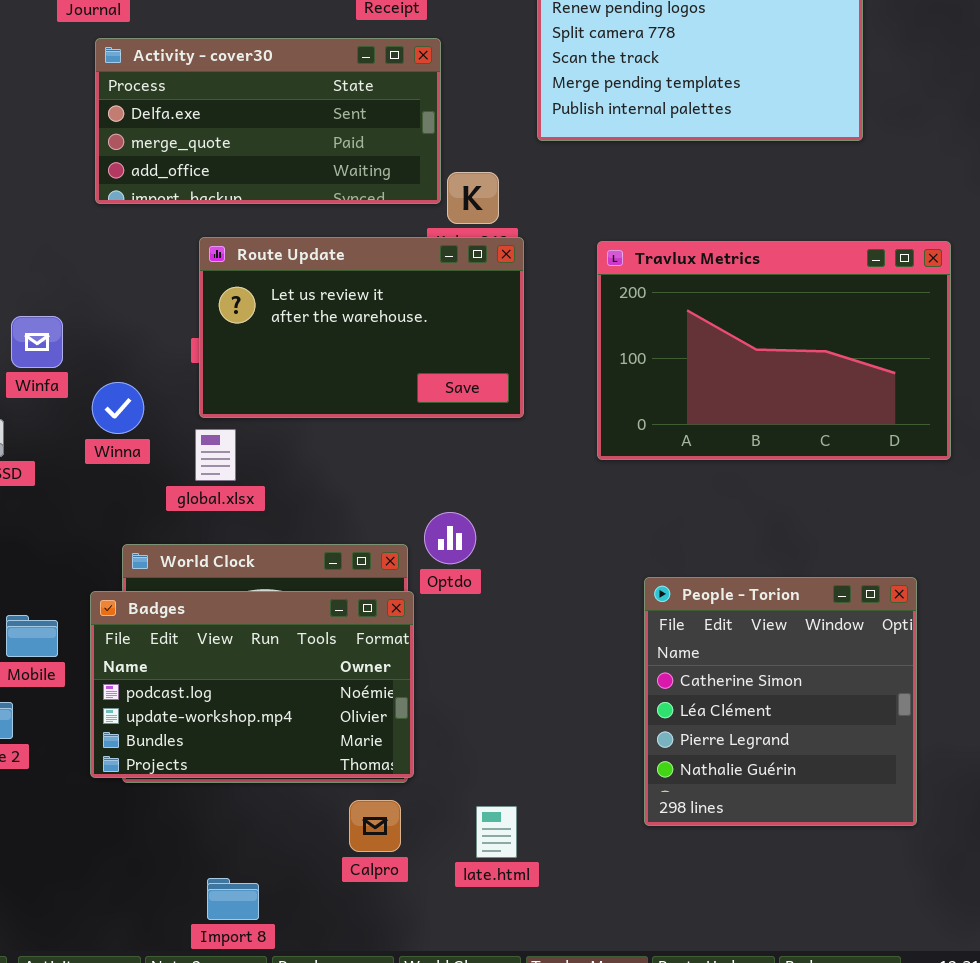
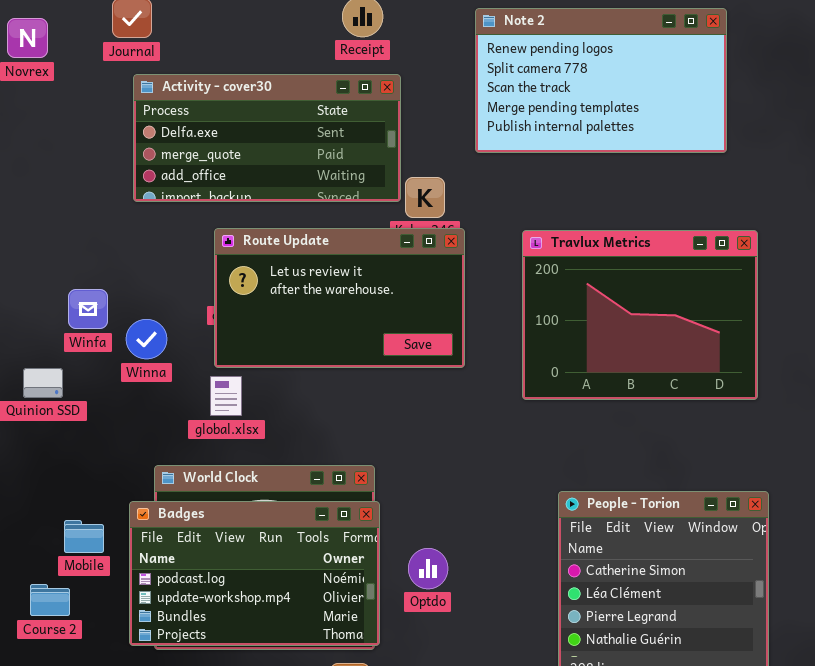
Travlux Metrics: [597,241,951,460] -> [522,230,758,400], resized
Winna: [92,382,144,434] -> [126,319,167,359], moved
Optdo: [424,512,476,564] -> [408,548,448,589], moved

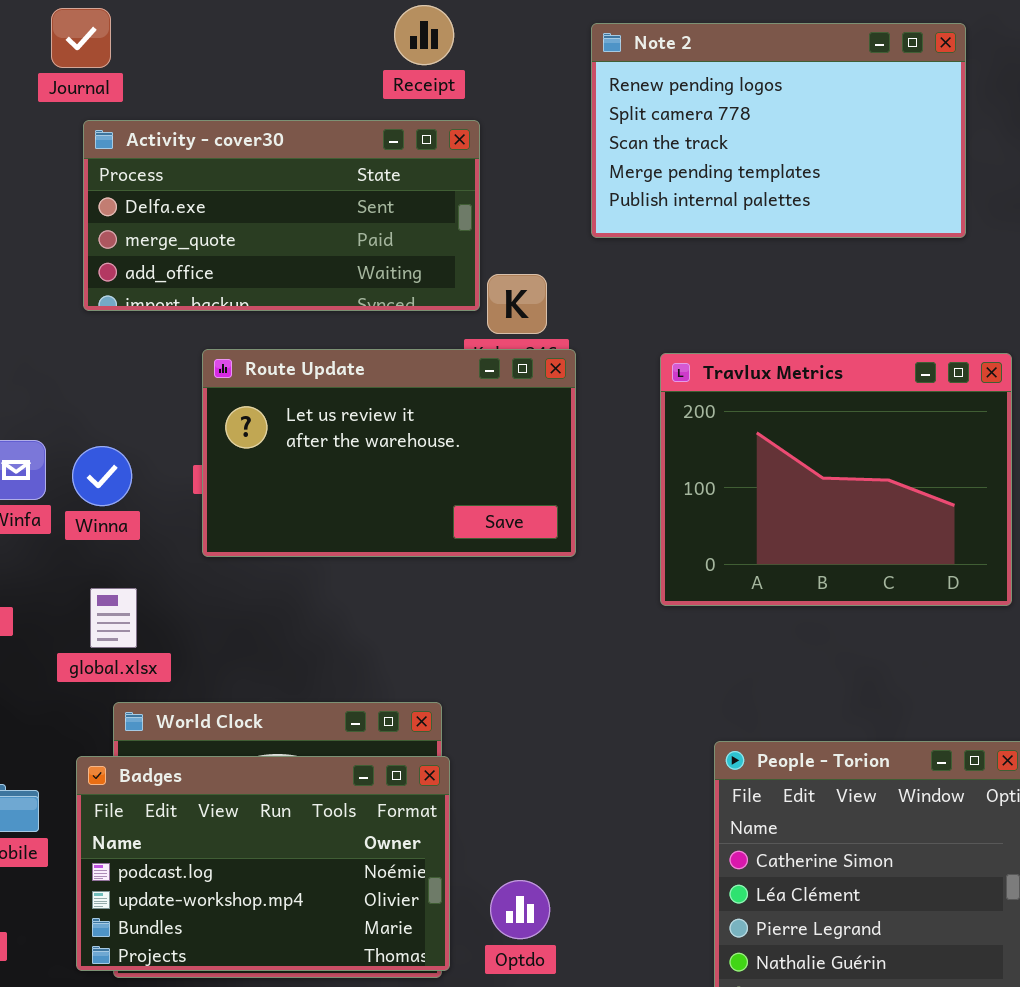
Winna: [126,319,167,359] -> [72,446,132,506], moved
global.xlsx: [210,376,242,416] -> [90,588,137,648], moved
Optdo: [408,548,448,589] -> [490,880,550,939], moved

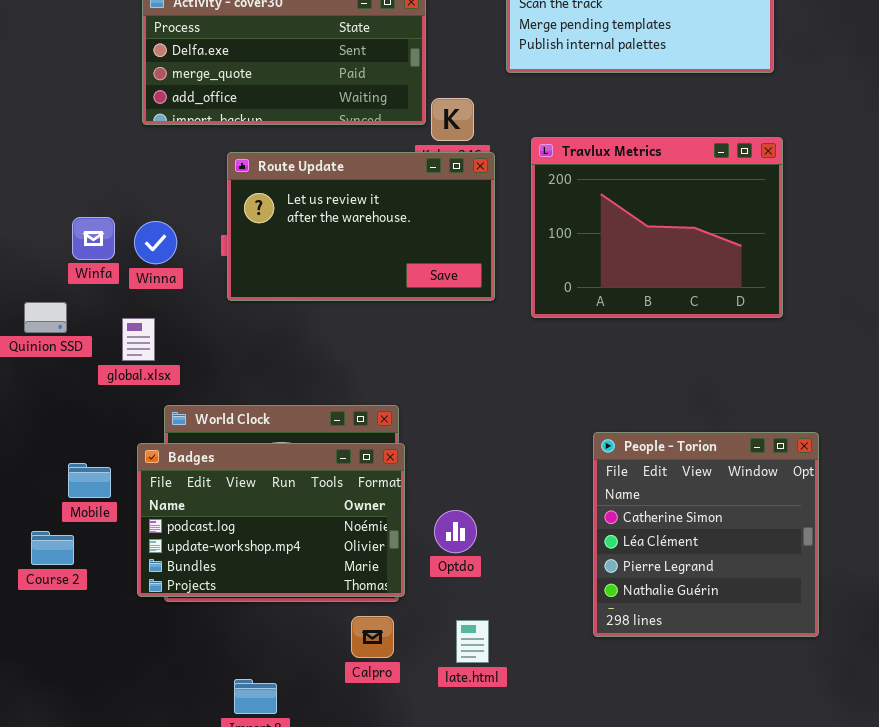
Travlux Metrics: [660,353,1012,606] -> [531,137,783,318], moved
global.xlsx: [90,588,137,648] -> [122,318,155,361], moved
Optdo: [490,880,550,939] -> [434,510,477,553], moved

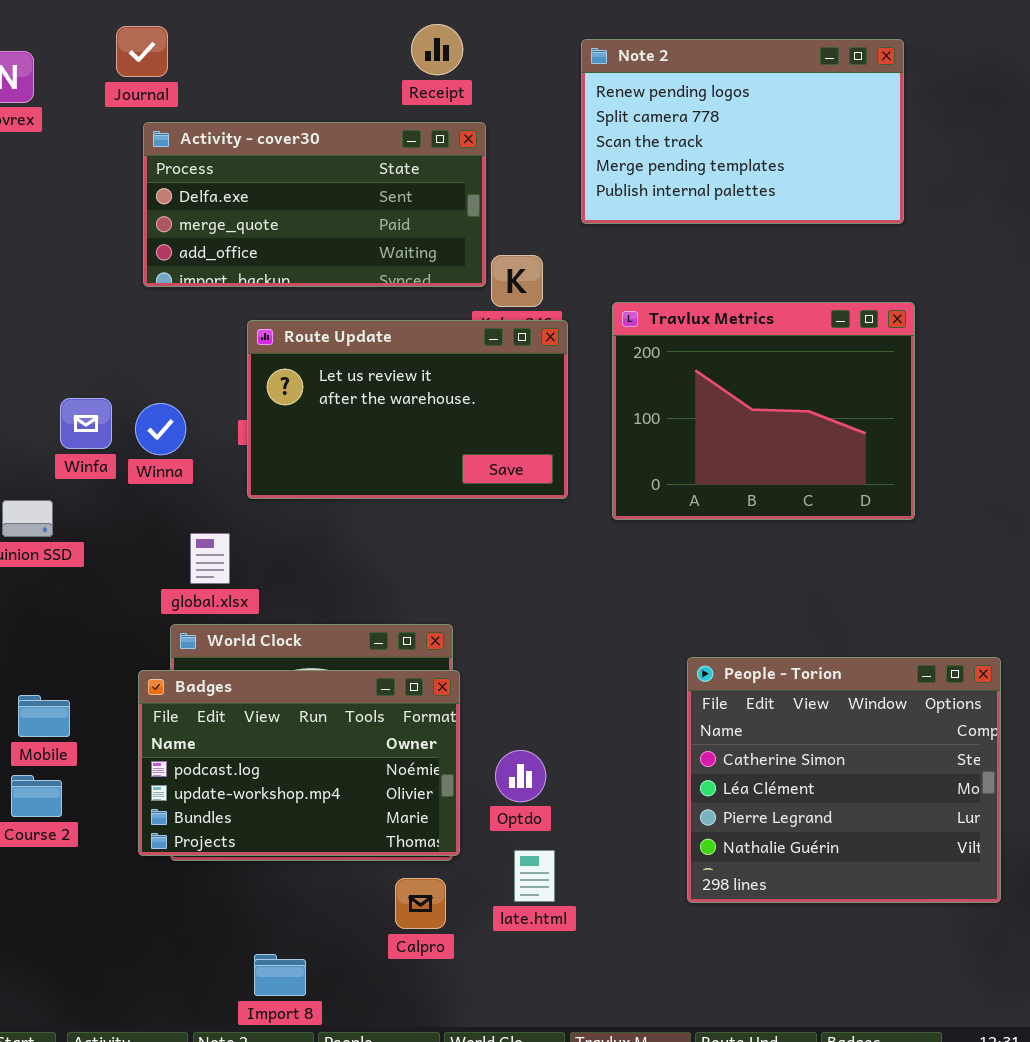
global.xlsx: [122,318,155,361] -> [190,533,230,584], moved
People - Torion: [593,432,819,637] -> [687,657,1001,903], resized
Mobile: [68,463,111,498] -> [18,695,70,737], moved
late.html: [456,620,489,663] -> [514,850,555,902], moved

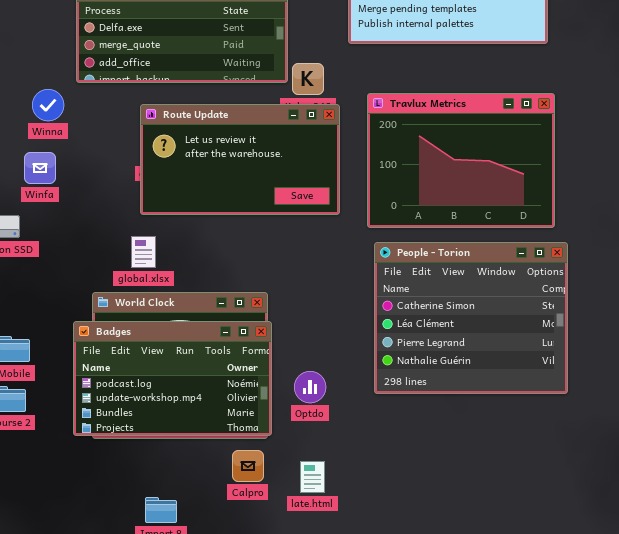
Winna: [135,403,186,455] -> [32,89,64,121], moved
global.xlsx: [190,533,230,584] -> [131,236,156,268], moved
People - Torion: [687,657,1001,903] -> [374,242,568,394], moved
late.html: [514,850,555,902] -> [300,461,325,493], moved

